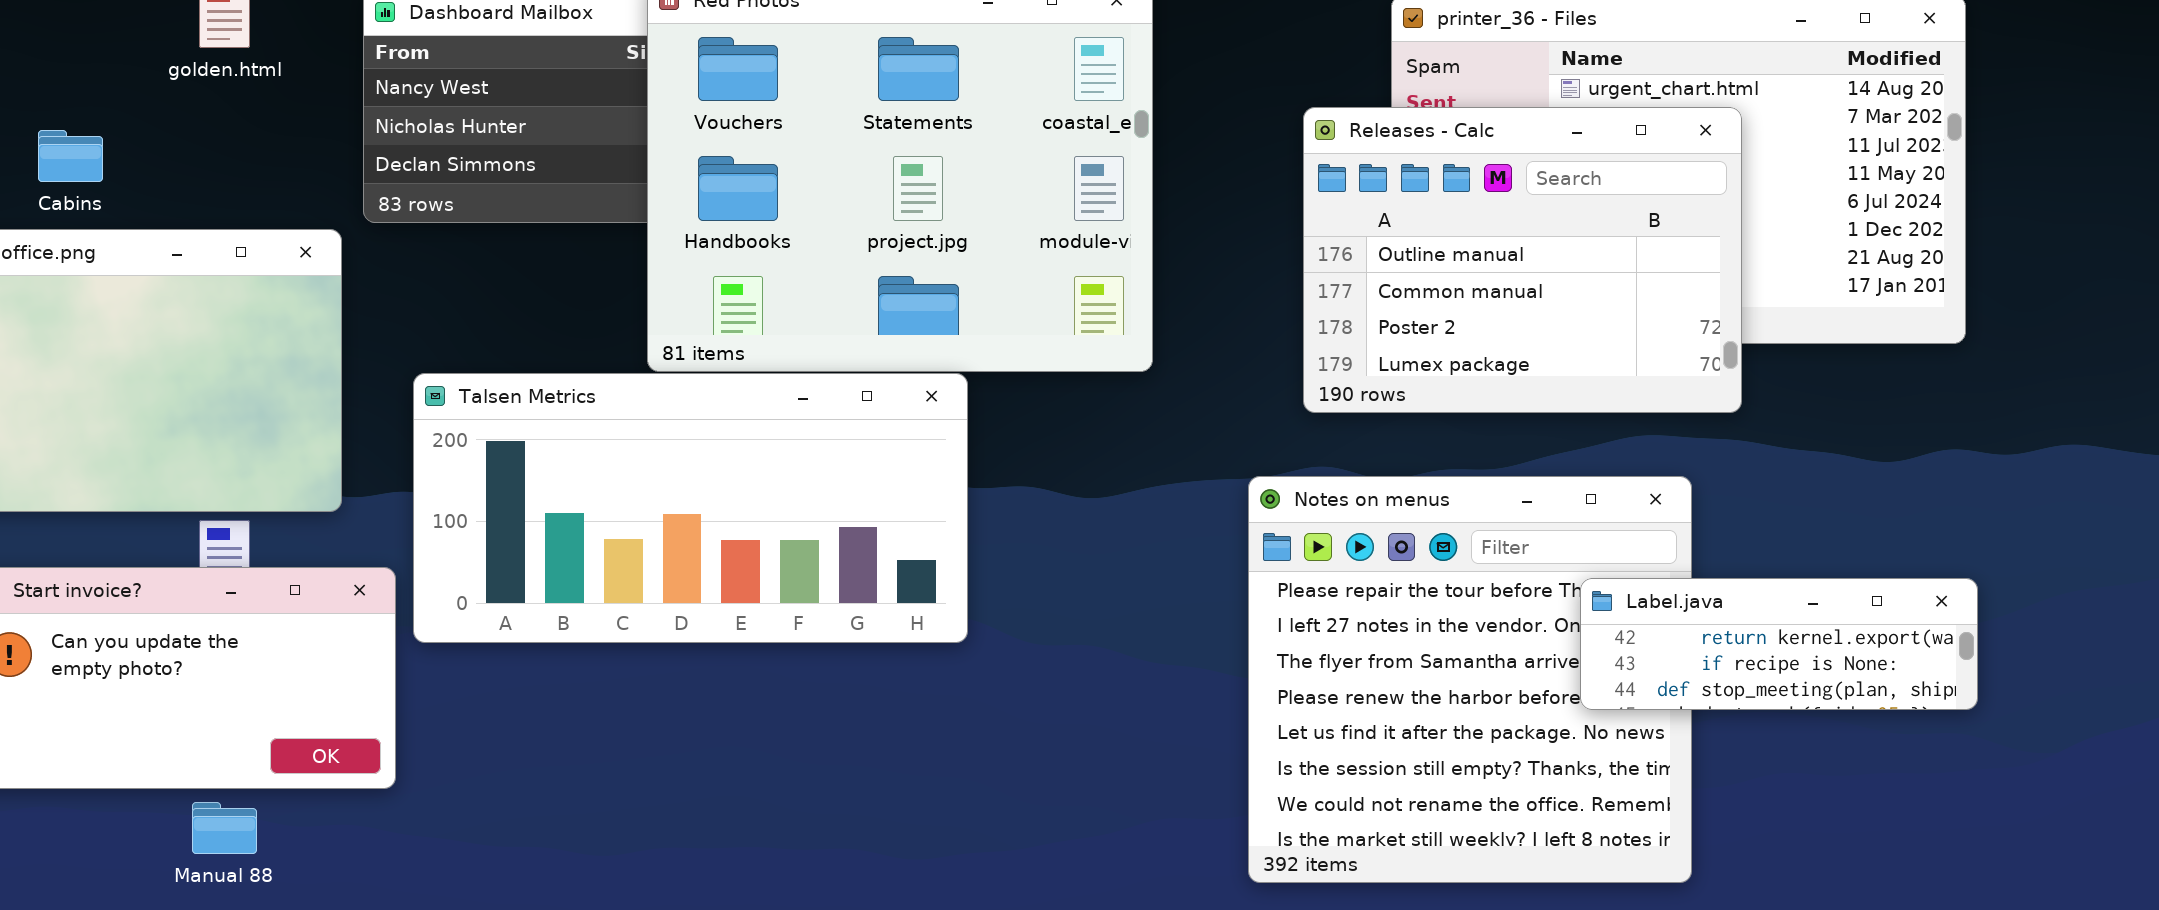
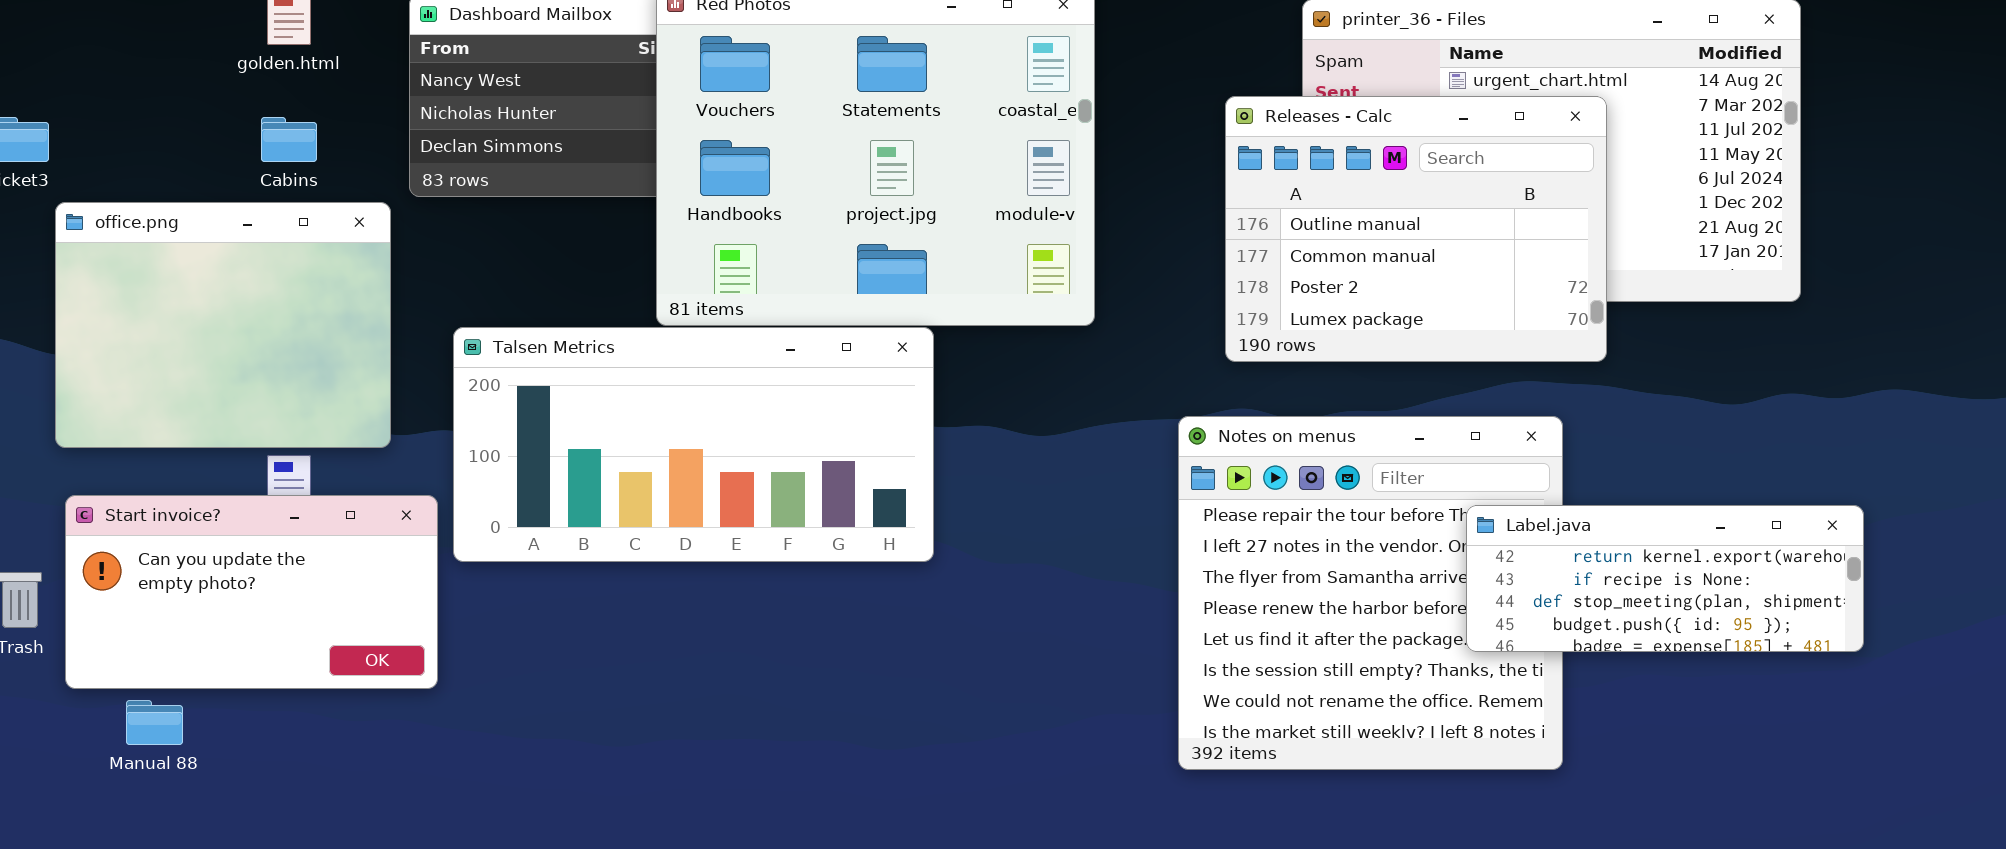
Cabins: [38,130,103,182] -> [261,117,317,162], moved
Label.java: [1580,578,1978,710] -> [1466,505,1864,652], resized
Manual 88: [192,802,257,854] -> [126,700,183,745], moved

